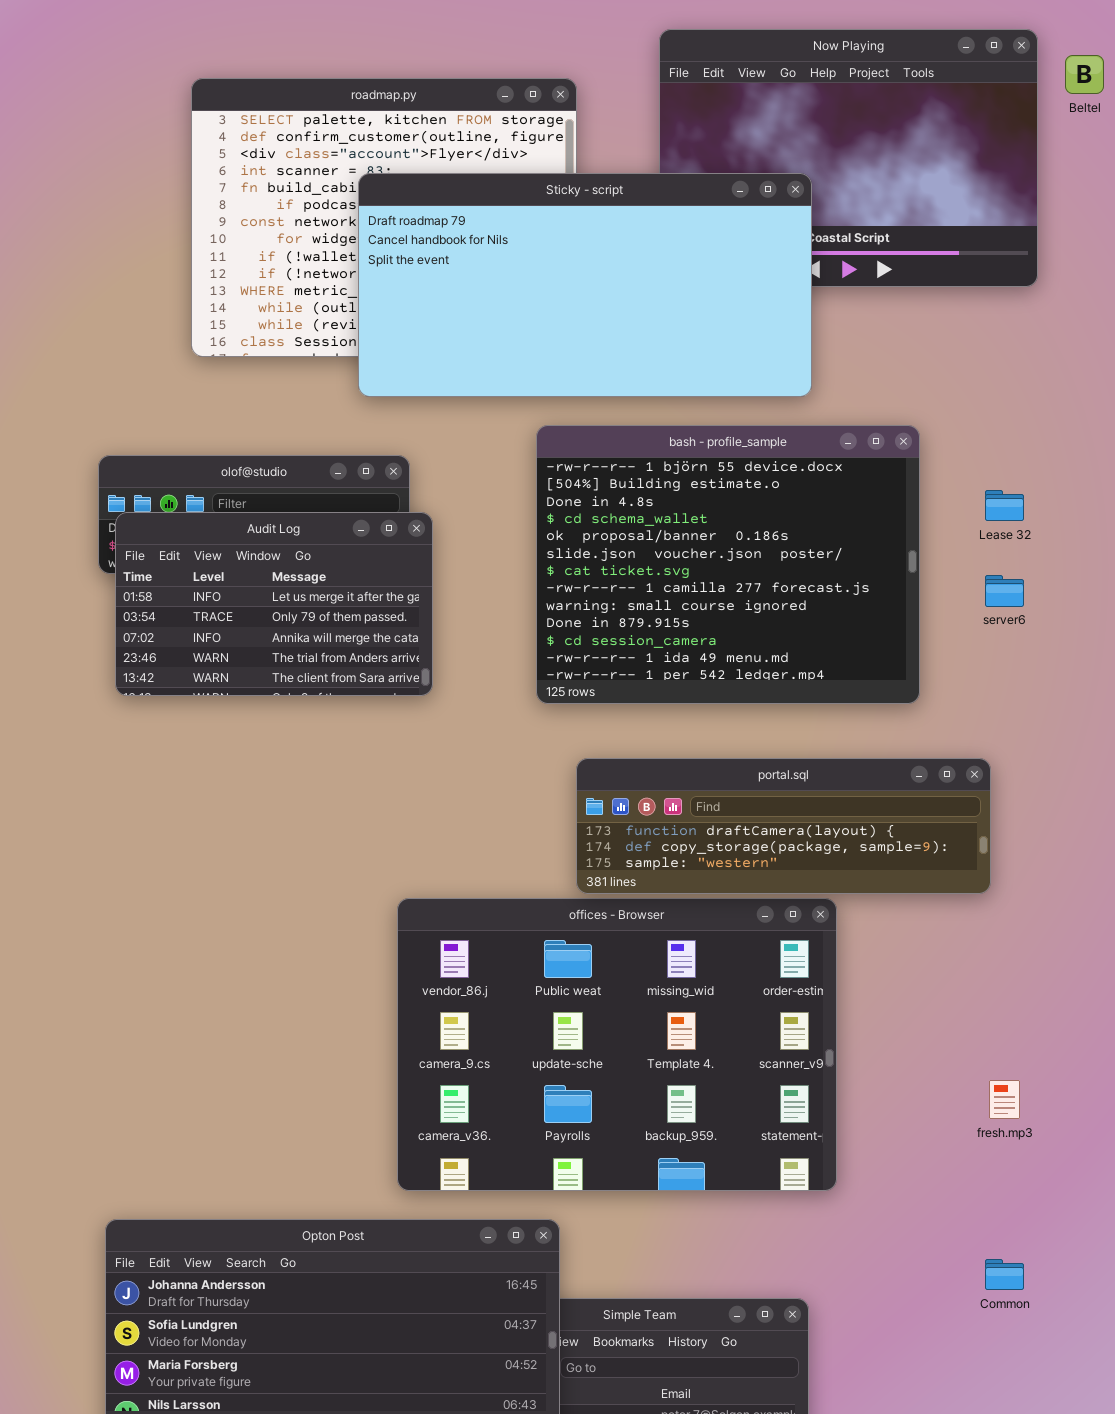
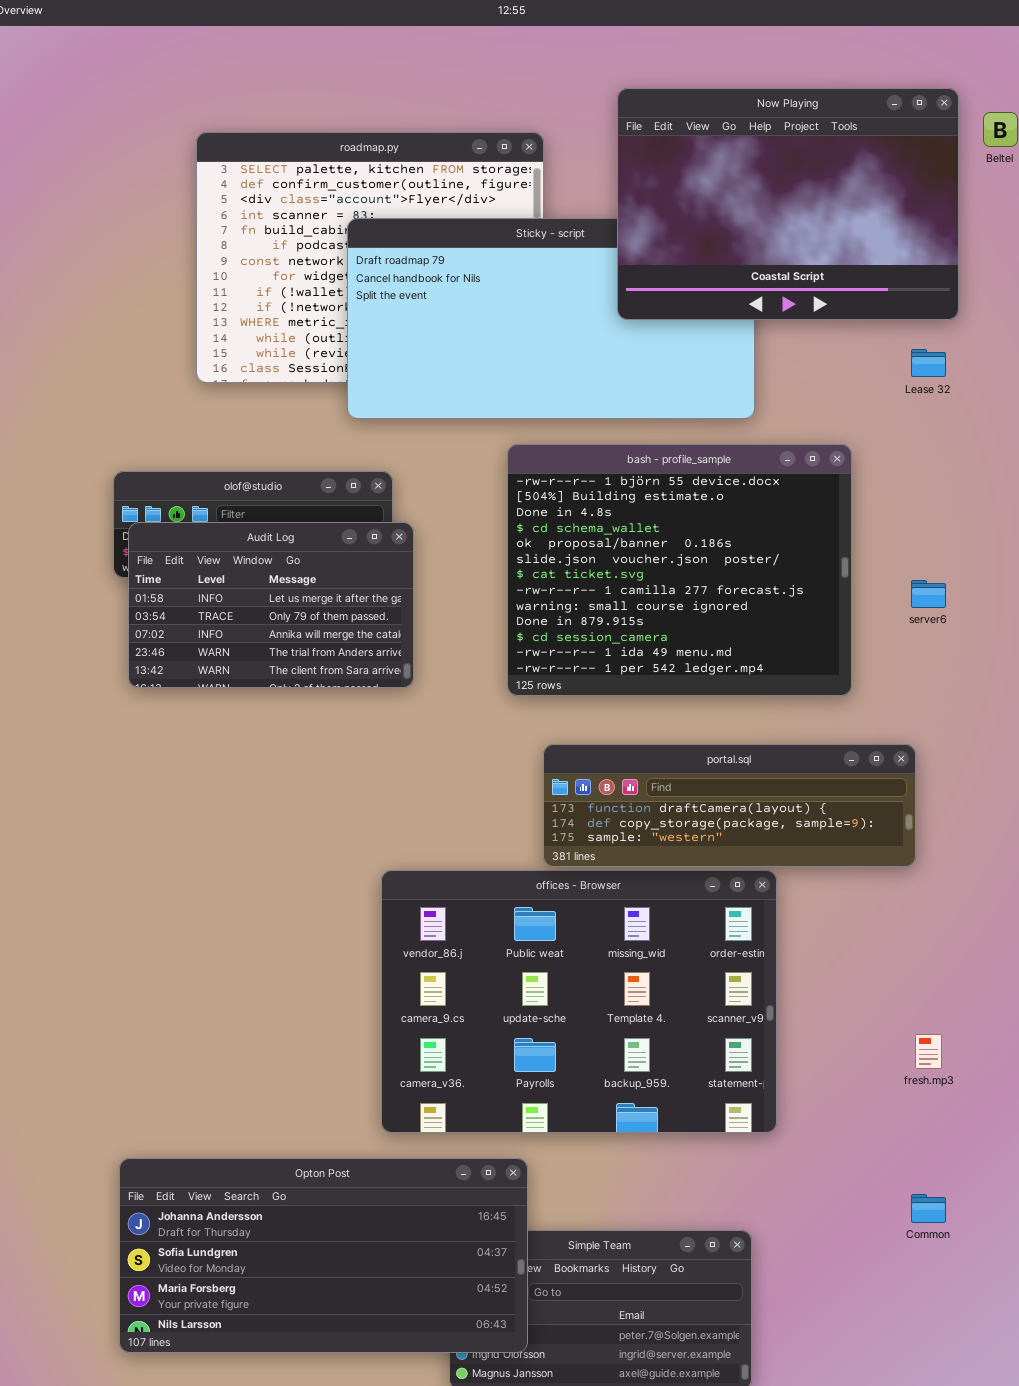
Now Playing: [659,29,1038,287] -> [617,88,959,320], raised
Lease 32: [985,490,1024,521] -> [911,349,946,377], moved

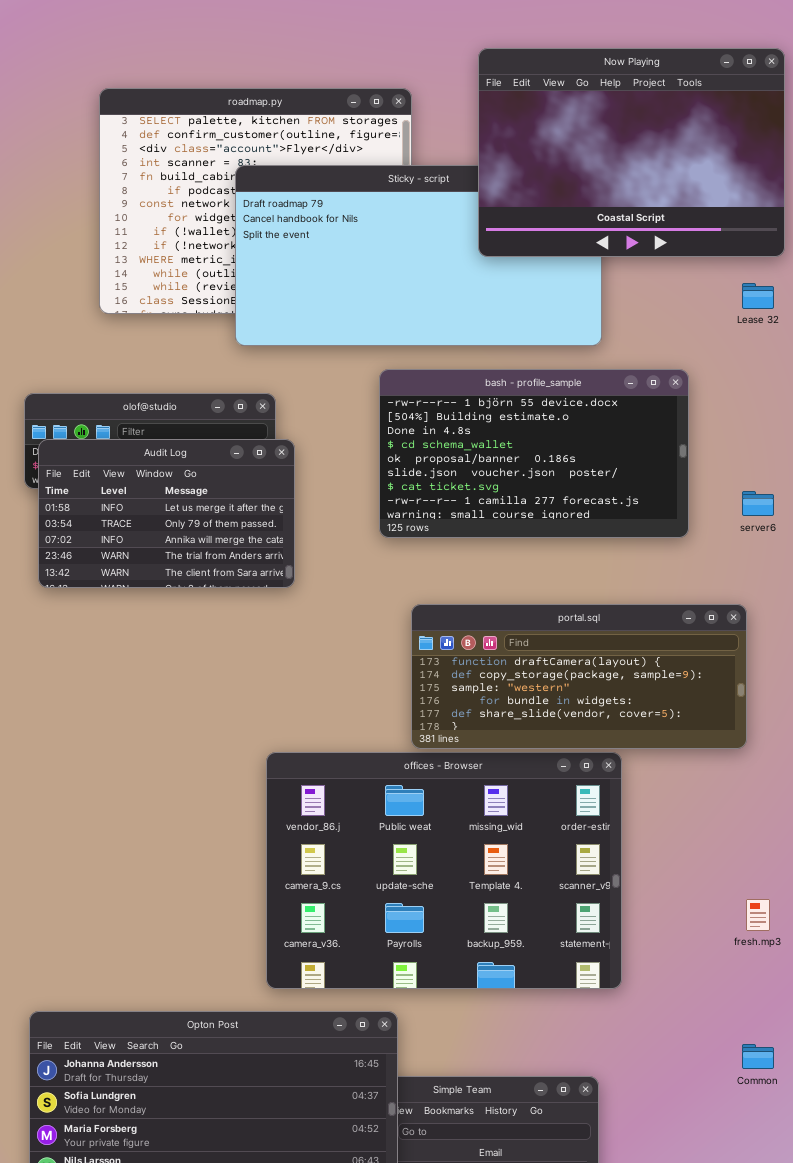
bash - profile_sample: [507,444,852,696] -> [379,369,689,538], resized
portal.sql: [543,744,916,867] -> [411,604,747,749], resized

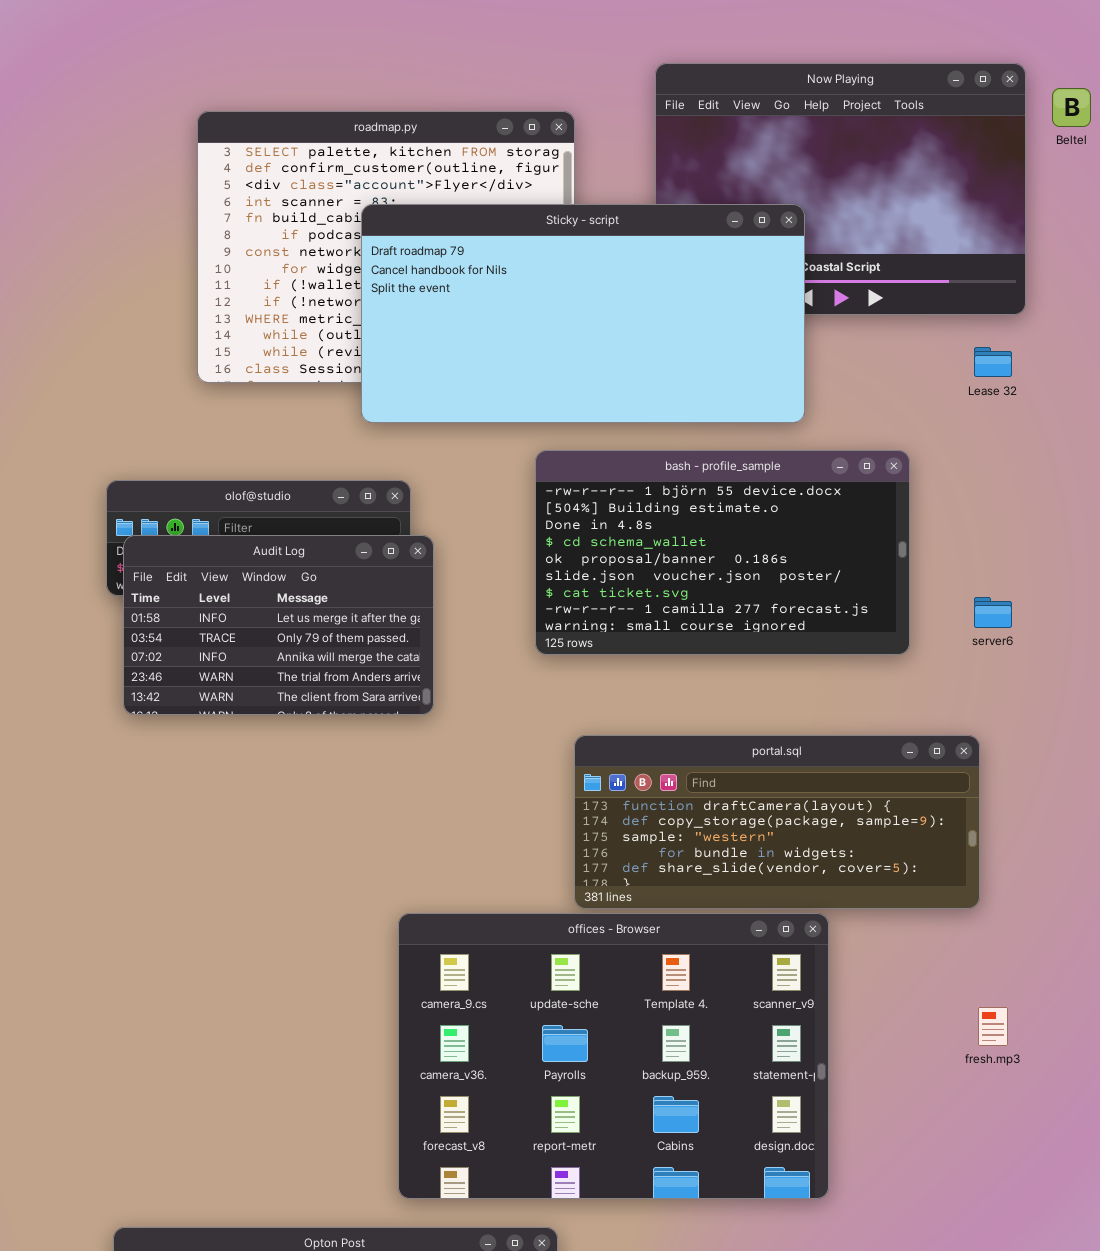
Sticky - script: [235,165,602,346] -> [361,204,805,423], raised
offices - Browser: [266,752,622,989] -> [398,913,829,1199], scrolled down 1 row
fresh.mp3: [746,899,770,931] -> [978,1007,1008,1046], moved

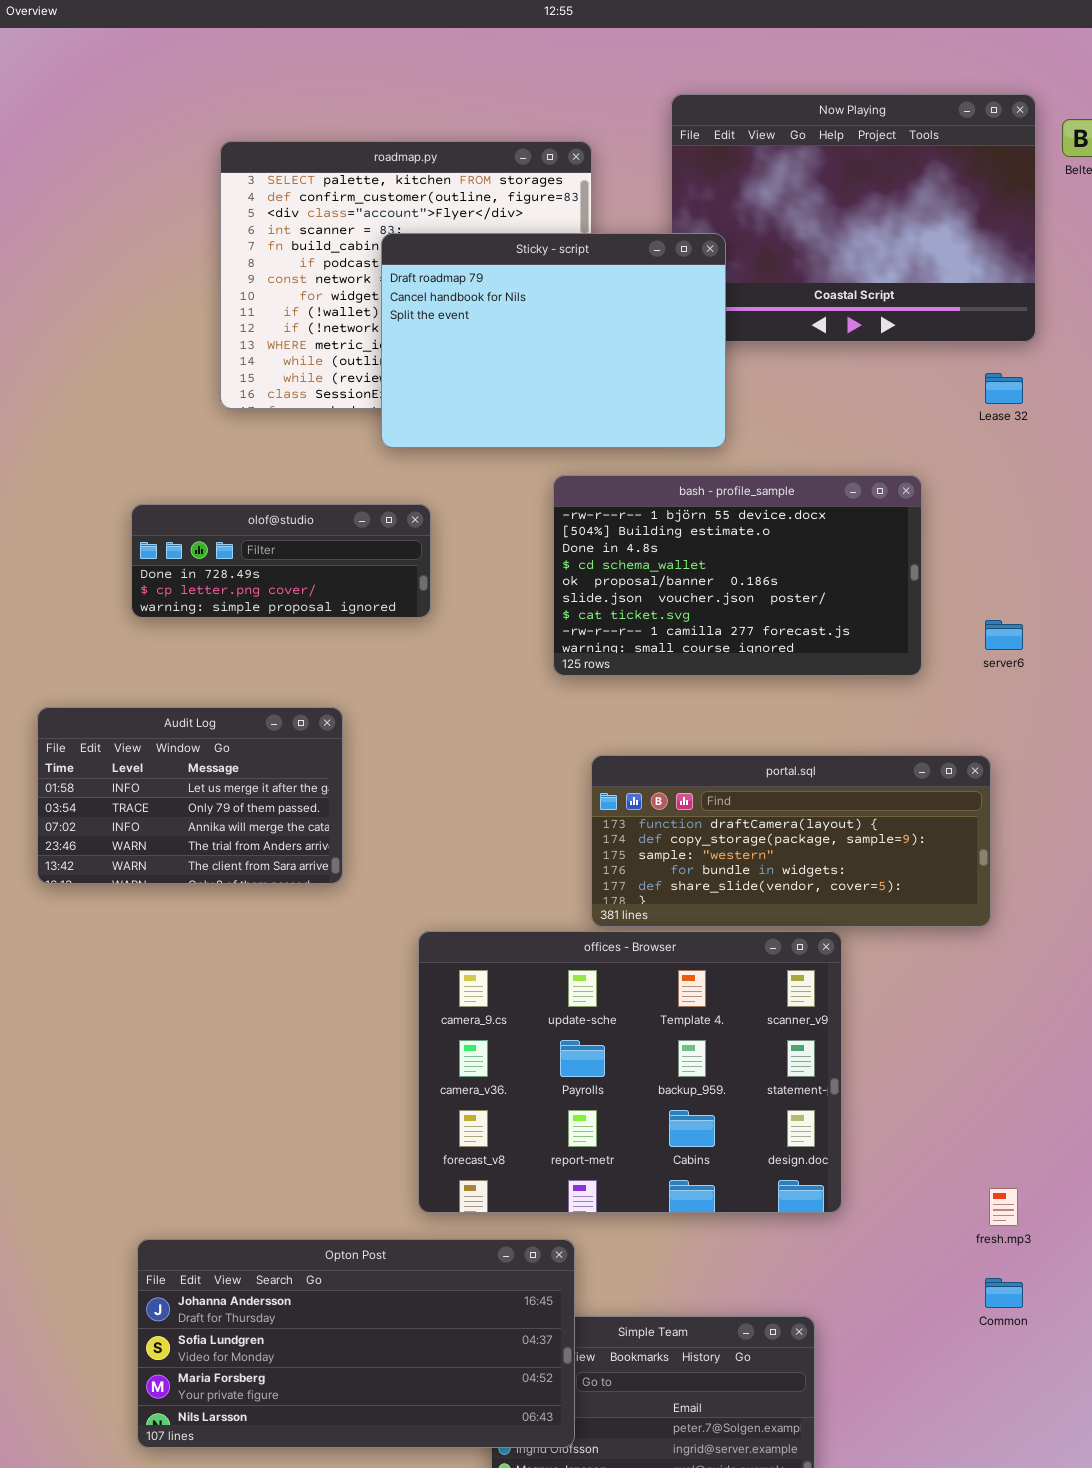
Sticky - script: [361,204,805,423] -> [381,233,726,448], resized
Audit Log: [123,535,434,715] -> [37,707,343,884], moved
fresh.mp3: [978,1007,1008,1046] -> [989,1188,1018,1226], moved

